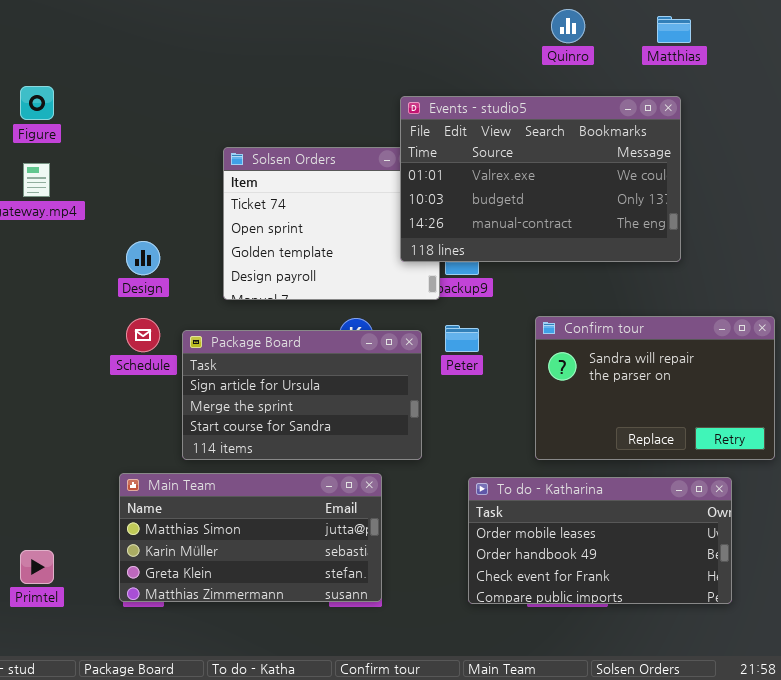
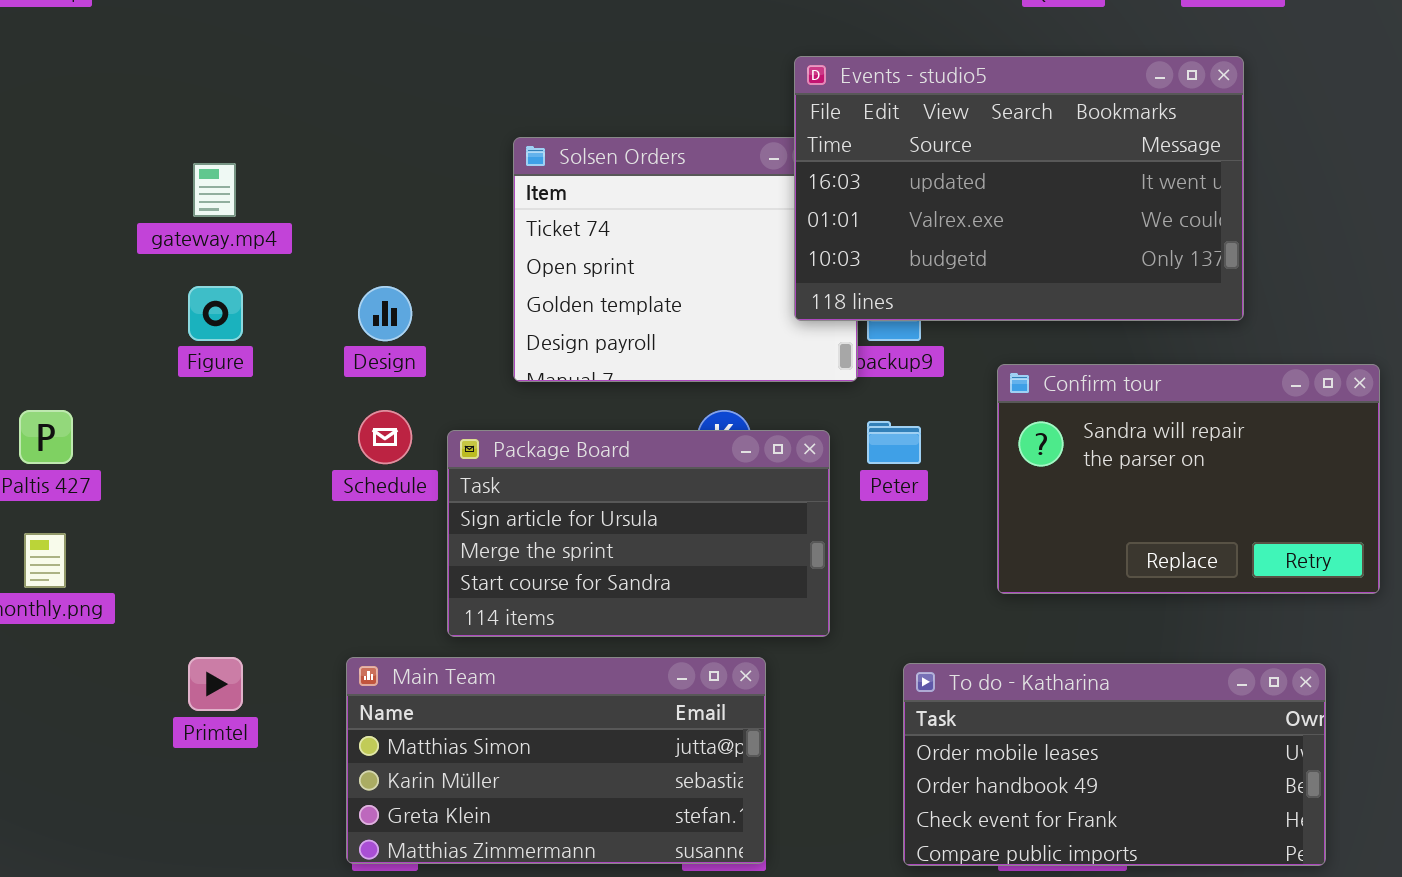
Figure: [20,86,54,120] -> [188,286,243,341], moved
Events - studio5: [400,96,681,262] -> [794,56,1244,321], scrolled up 1 row
Confirm tour: [535,316,775,460] -> [997,364,1380,594], moved
Primtel: [20,550,54,584] -> [188,657,243,711], moved

